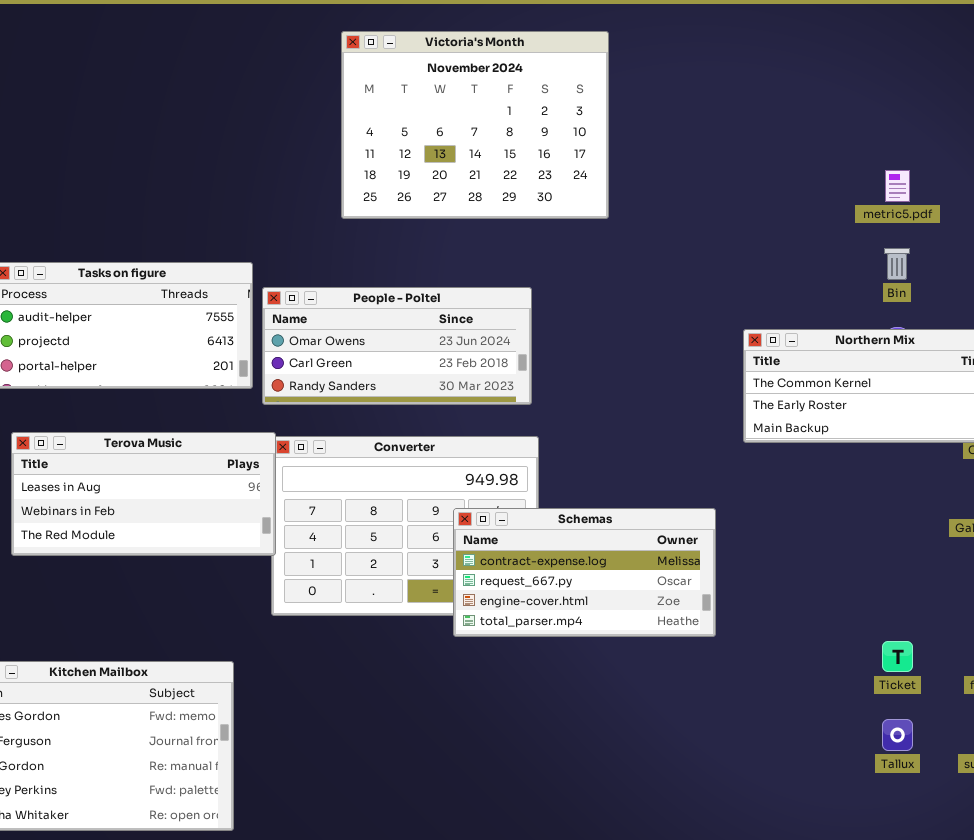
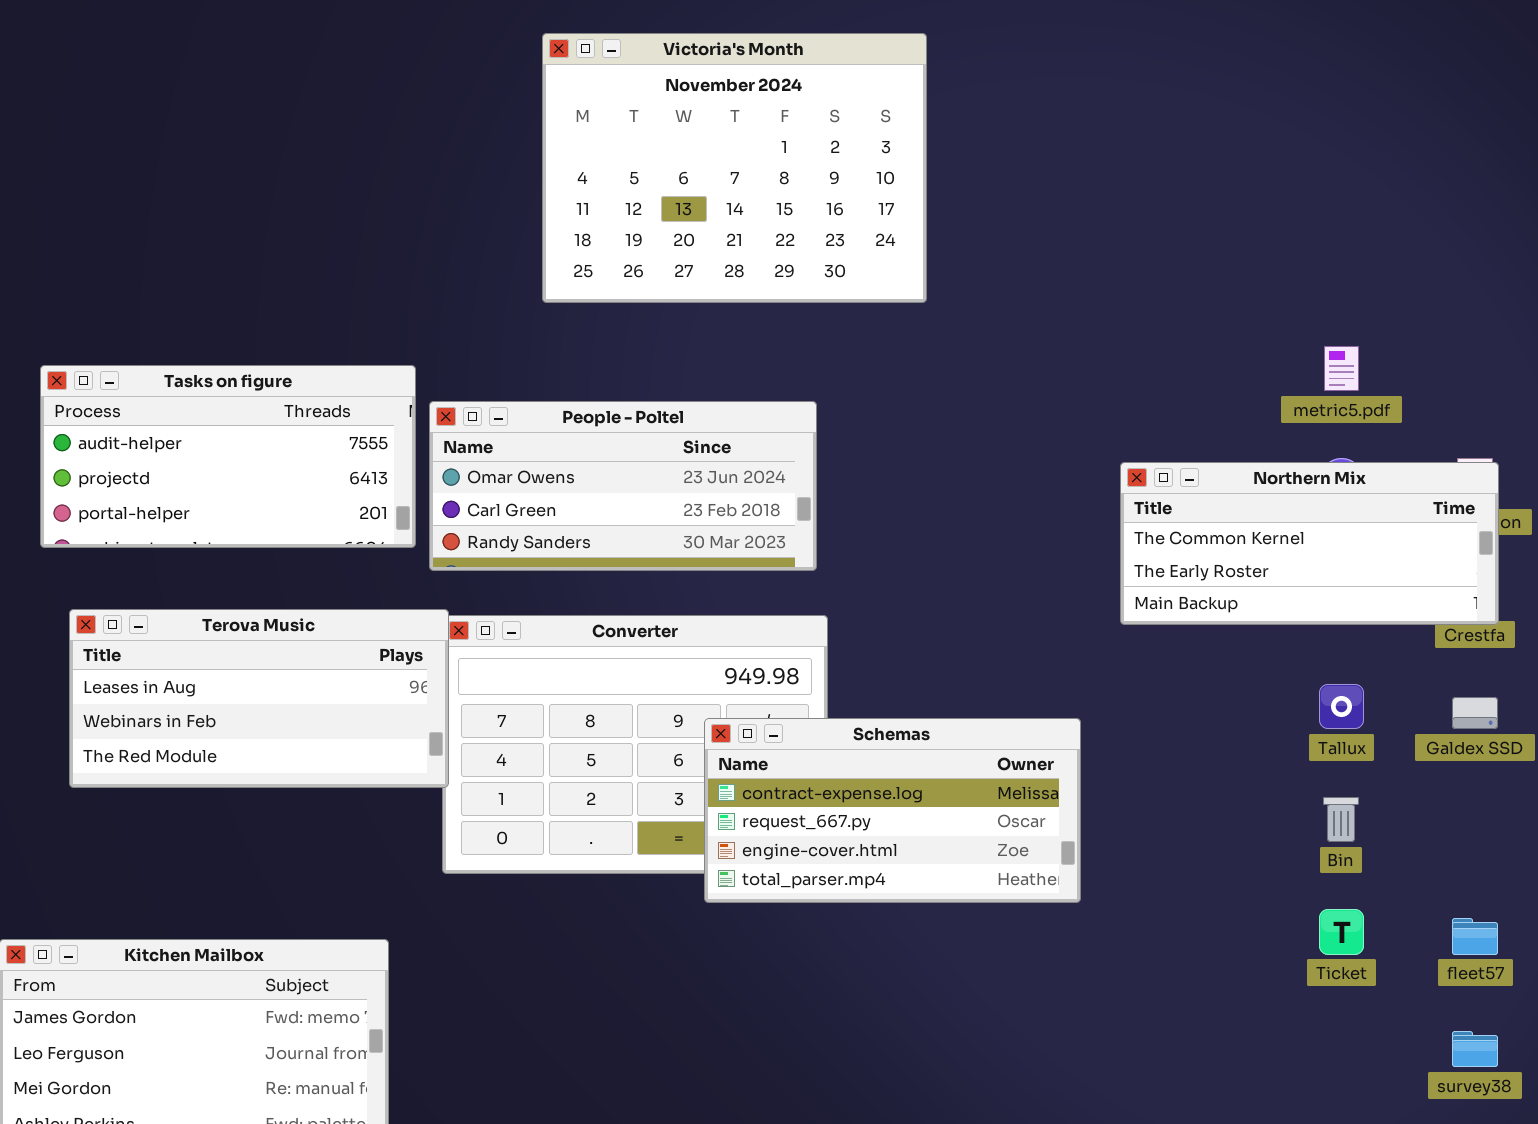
metric5.pdf: [885,170,910,202] -> [1324,346,1359,391], moved
Bin: [884,248,910,280] -> [1323,797,1359,842], moved
Tallux: [882,719,913,751] -> [1319,684,1364,729], moved

